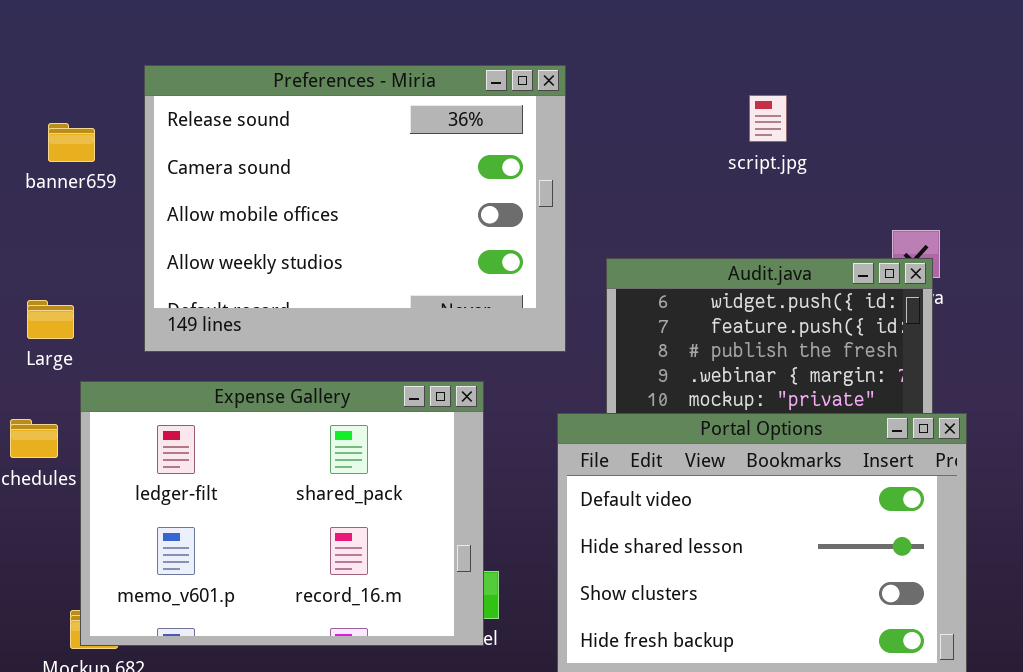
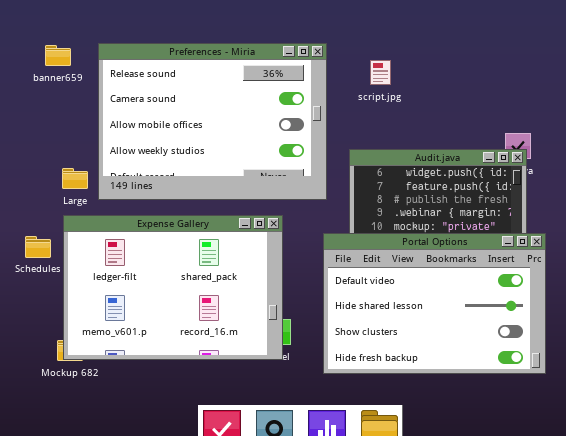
script.jpg: [749,95,787,142] -> [370,60,391,85], moved
banner659: [48,123,95,162] -> [45,45,71,66], moved
Large: [27,300,74,339] -> [62,168,88,189], moved

